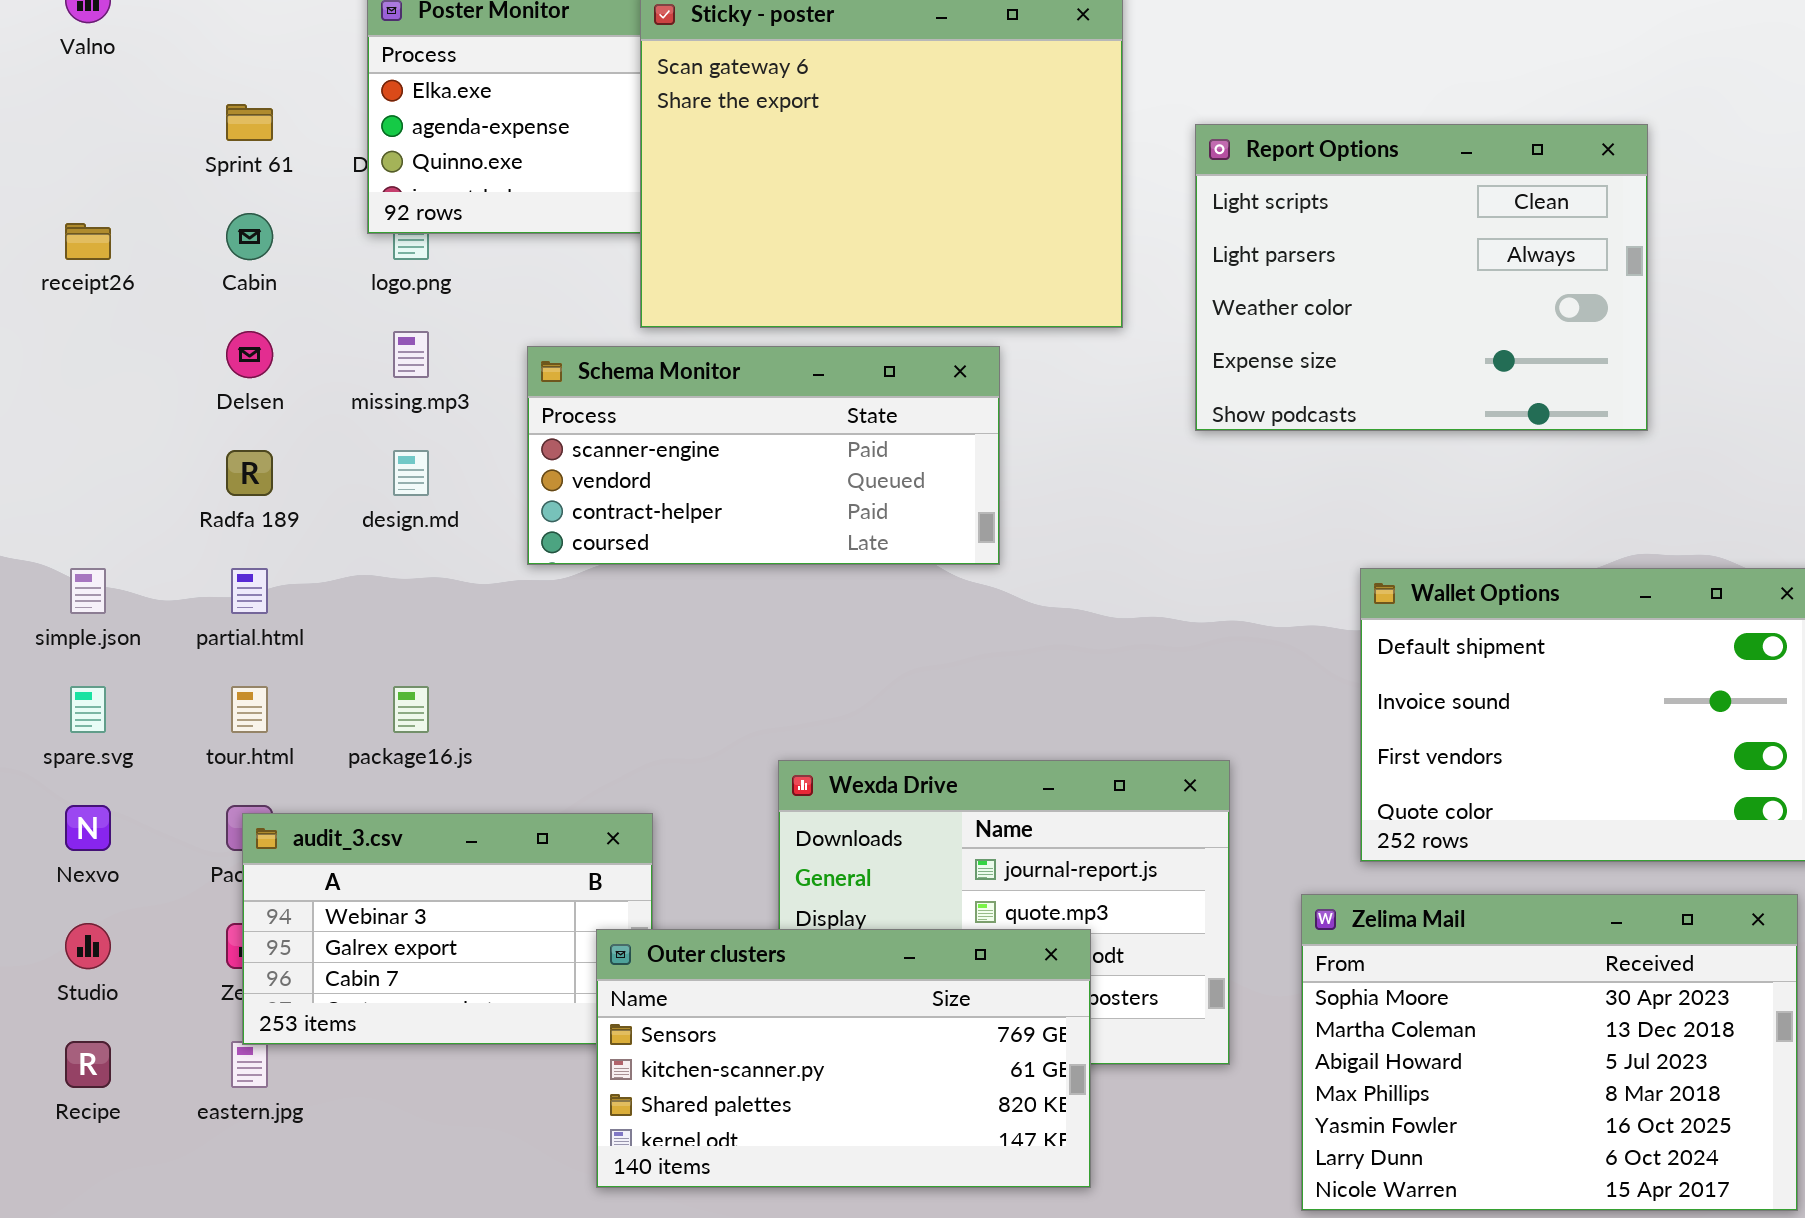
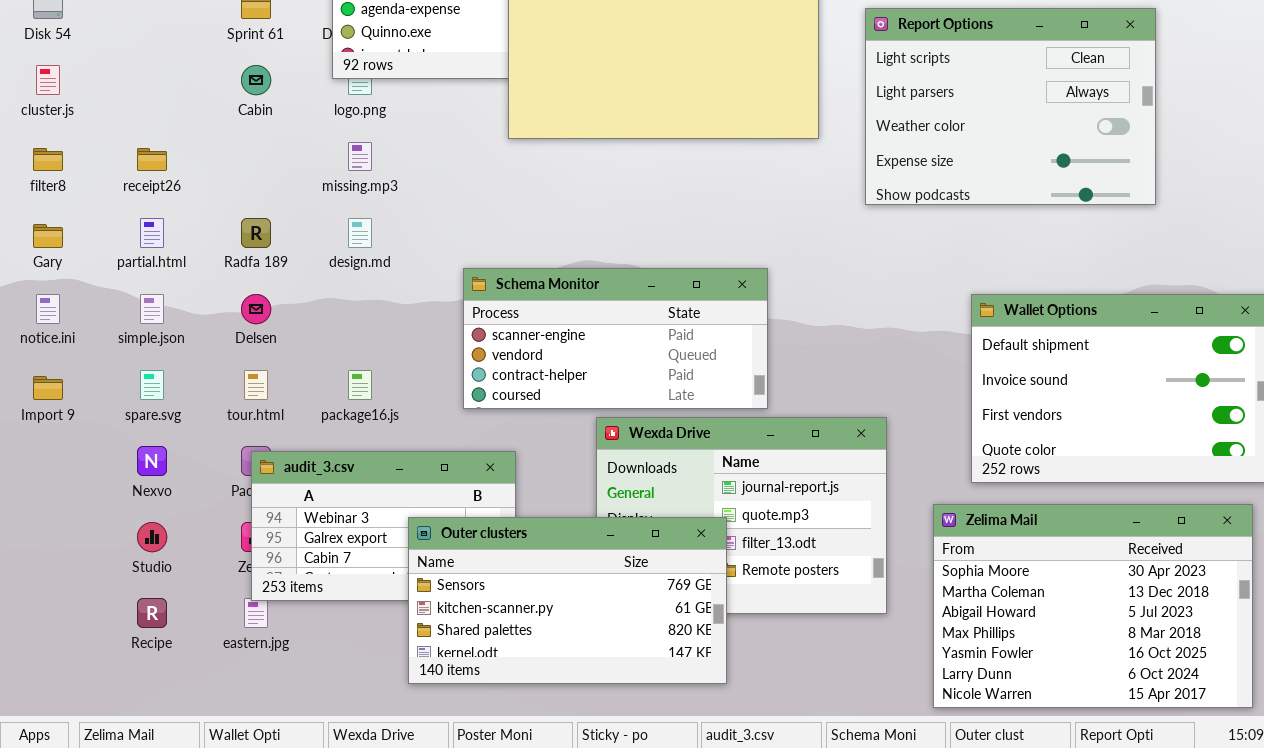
receipt26: [65,223,111,260] -> [137,148,167,171], moved
Delsen: [226,331,273,378] -> [241,294,271,324], moved
Schema Monitor: [527,346,1000,565] -> [463,268,768,409], moved
partial.html: [231,568,268,614] -> [140,218,164,248], moved
Outer clusters: [596,929,1091,1188] -> [408,517,727,684], moved

